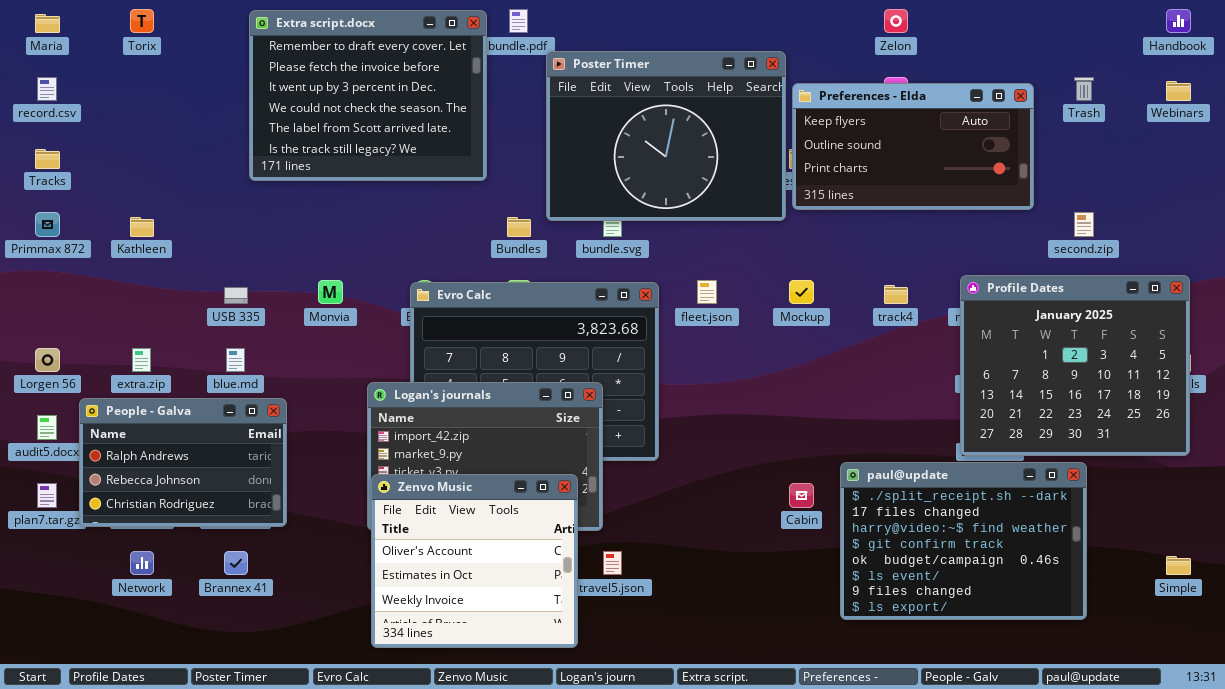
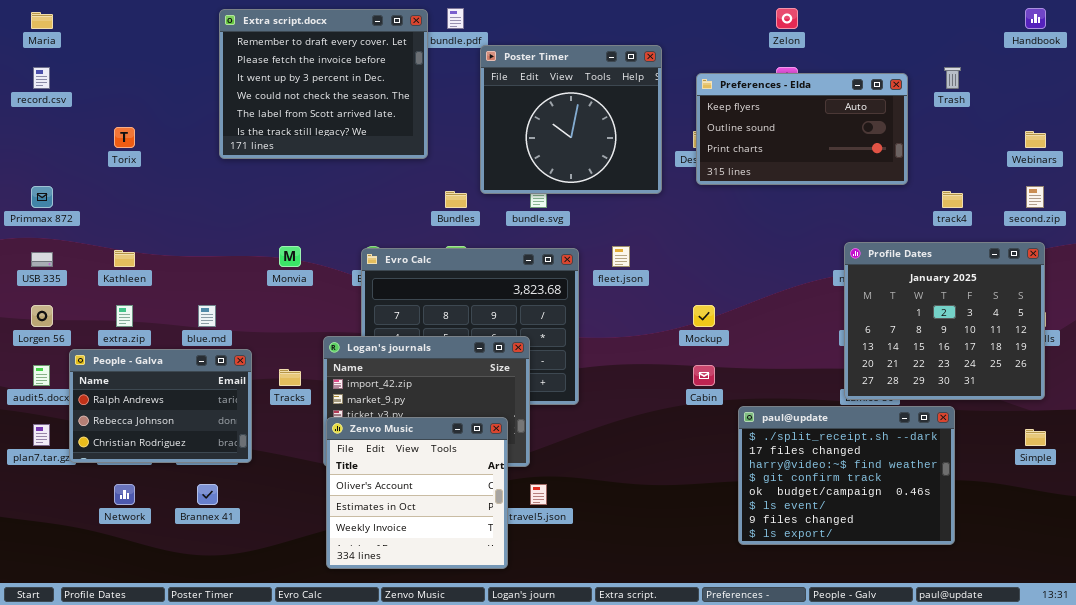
Torix: [130,9,154,33] -> [114,127,135,148], moved
Poster Timer: [546,51,786,221] -> [480,45,662,194], resized
Webinars: [1166,81,1191,101] -> [1025,131,1046,148], moved
Tracks: [35,149,60,169] -> [279,369,301,386], moved
second.zip: [1074,212,1094,237] -> [1026,186,1044,208], moved
Kathleen: [130,217,154,237] -> [114,250,135,267], moved
Mockup: [789,280,814,304] -> [693,305,715,327], moved
track4: [884,285,908,304] -> [942,191,963,208], moved
USB 335: [224,287,248,304] -> [31,252,53,267], moved
Cabin: [789,483,814,508] -> [693,365,715,386], moved
Simple: [1166,556,1191,575] -> [1025,429,1046,446], moved

